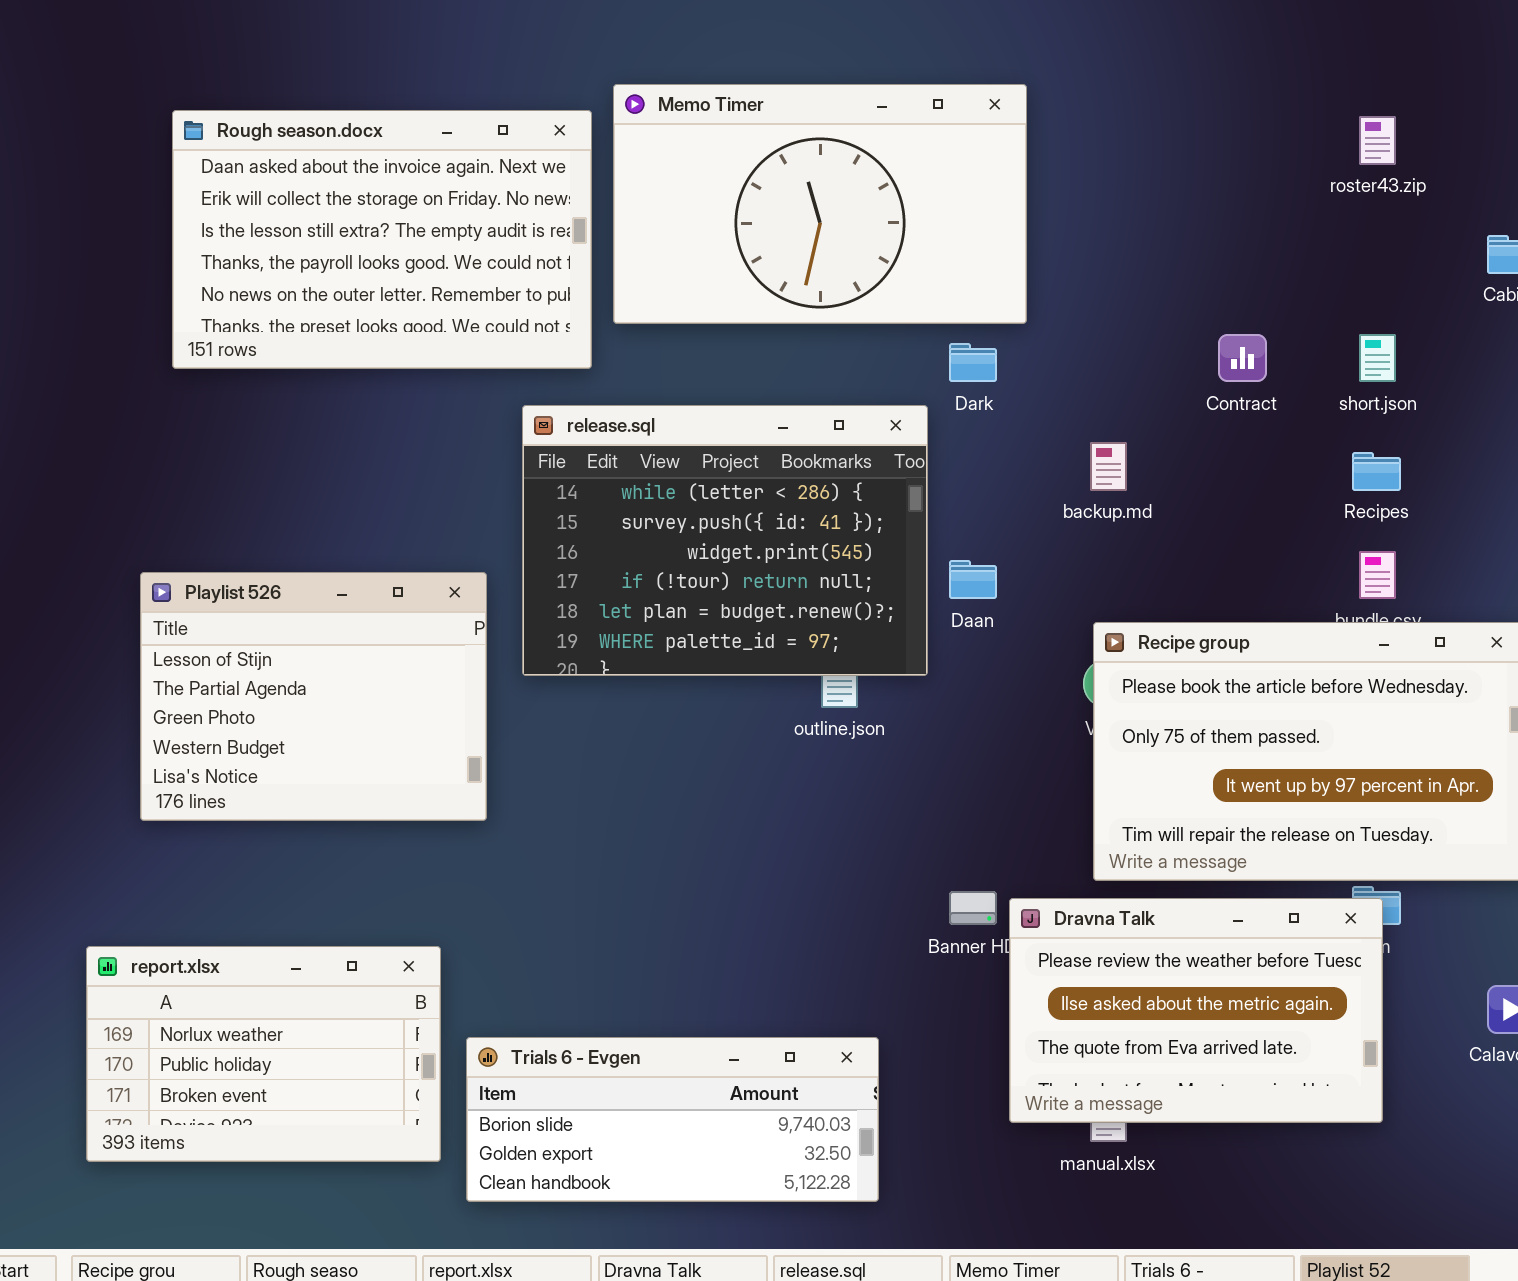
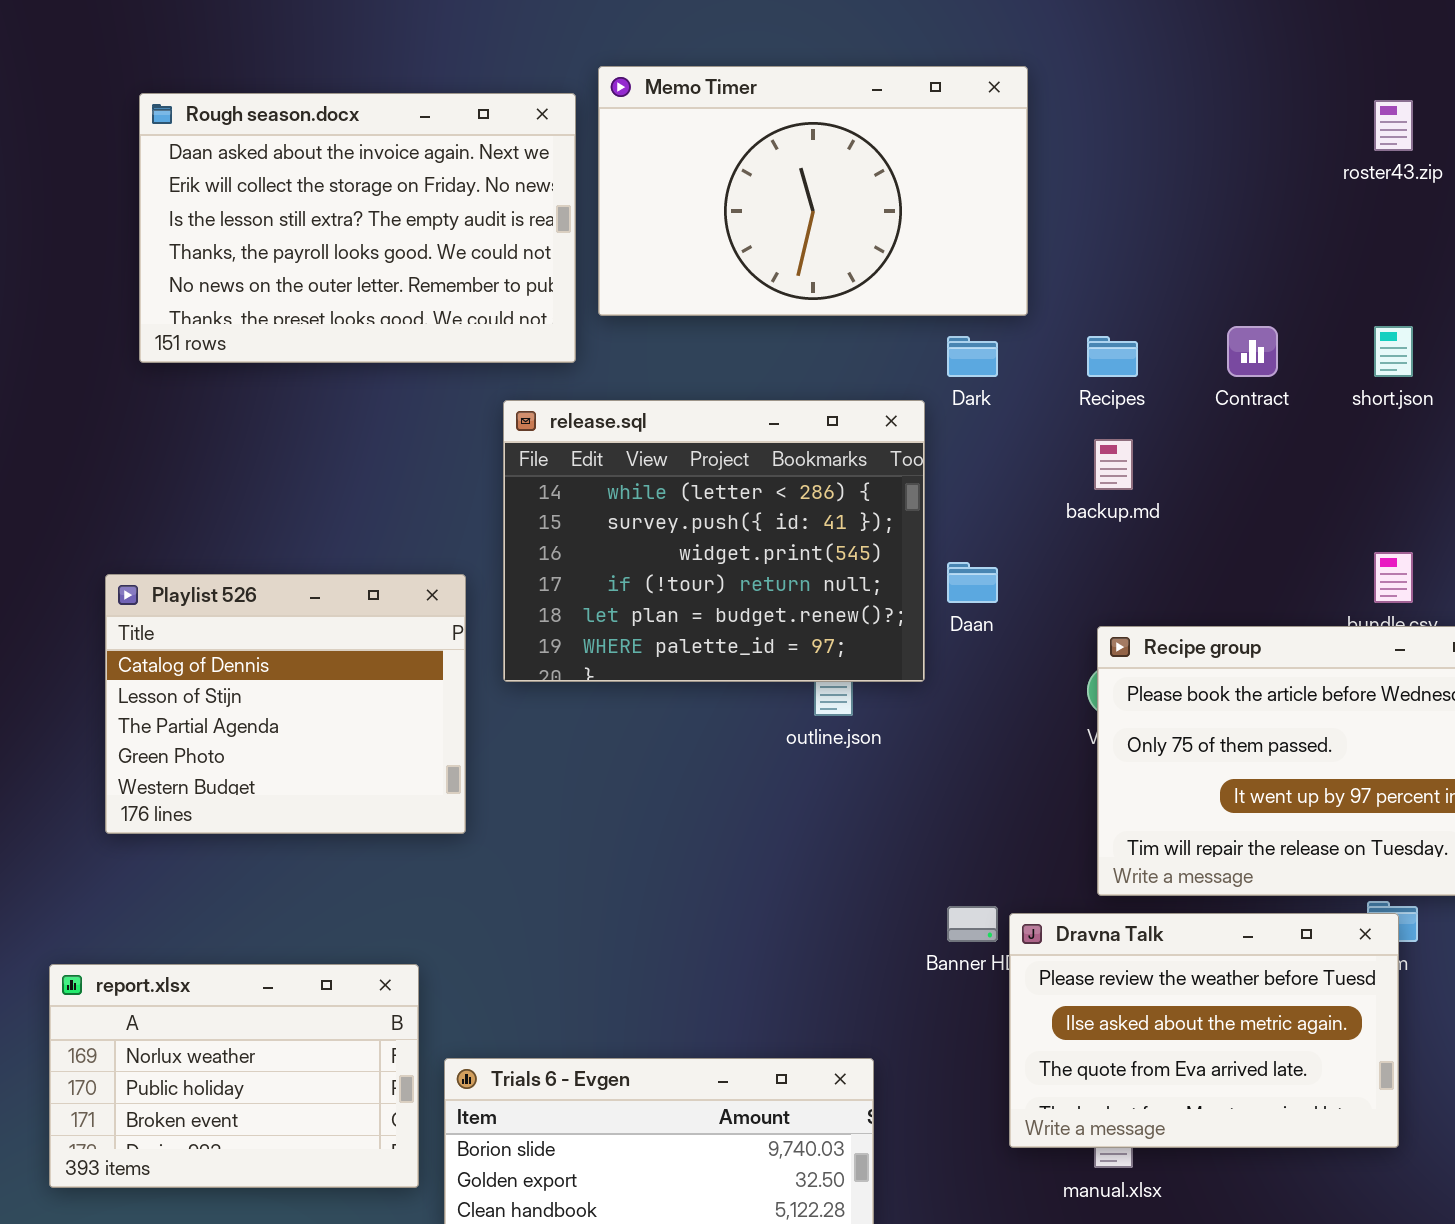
Recipes: [1352,452,1401,491] -> [1087,336,1138,377], moved
Playlist 526: [140,572,487,821] -> [105,574,466,834], scrolled up 1 row

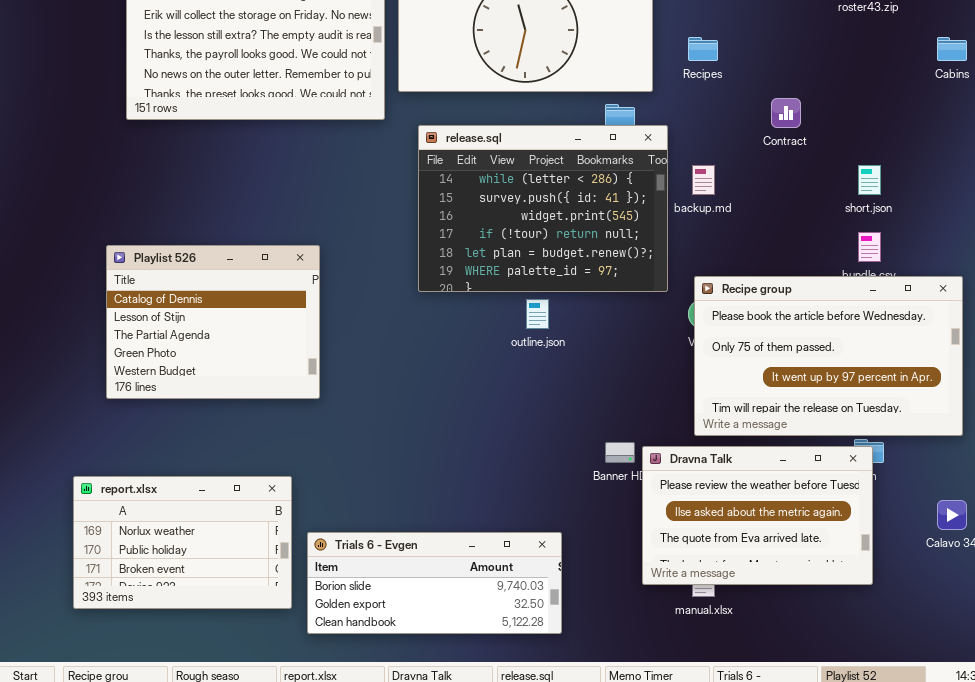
short.json: [1374,326,1413,377] -> [858,165,881,195], moved
Recipes: [1087,336,1138,377] -> [688,37,718,61], moved
release.sql: [503,400,925,682] -> [418,125,668,292], moved

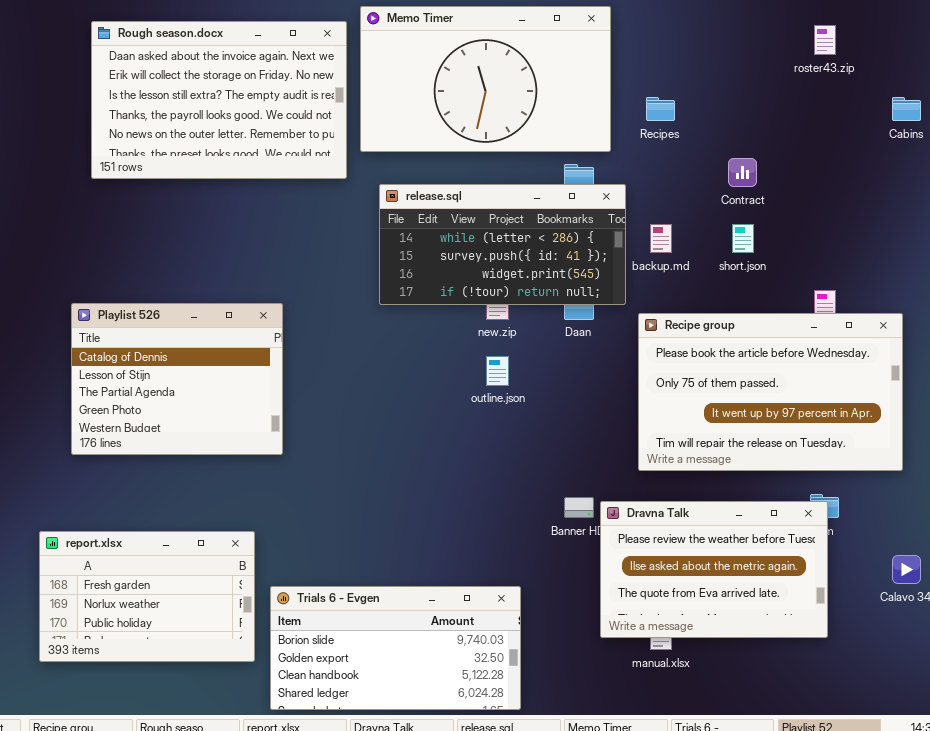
release.sql: [418,125,668,292] -> [379,184,626,305], resized
short.json: [858,165,881,195] -> [732,224,754,253], moved
Recipe group: [694,276,963,436] -> [638,313,903,471], moved
report.xlsx: [73,476,292,609] -> [39,531,255,662], scrolled up 1 row
Trials 6 - Evgen: [307,532,562,634] -> [270,586,521,710], resized

